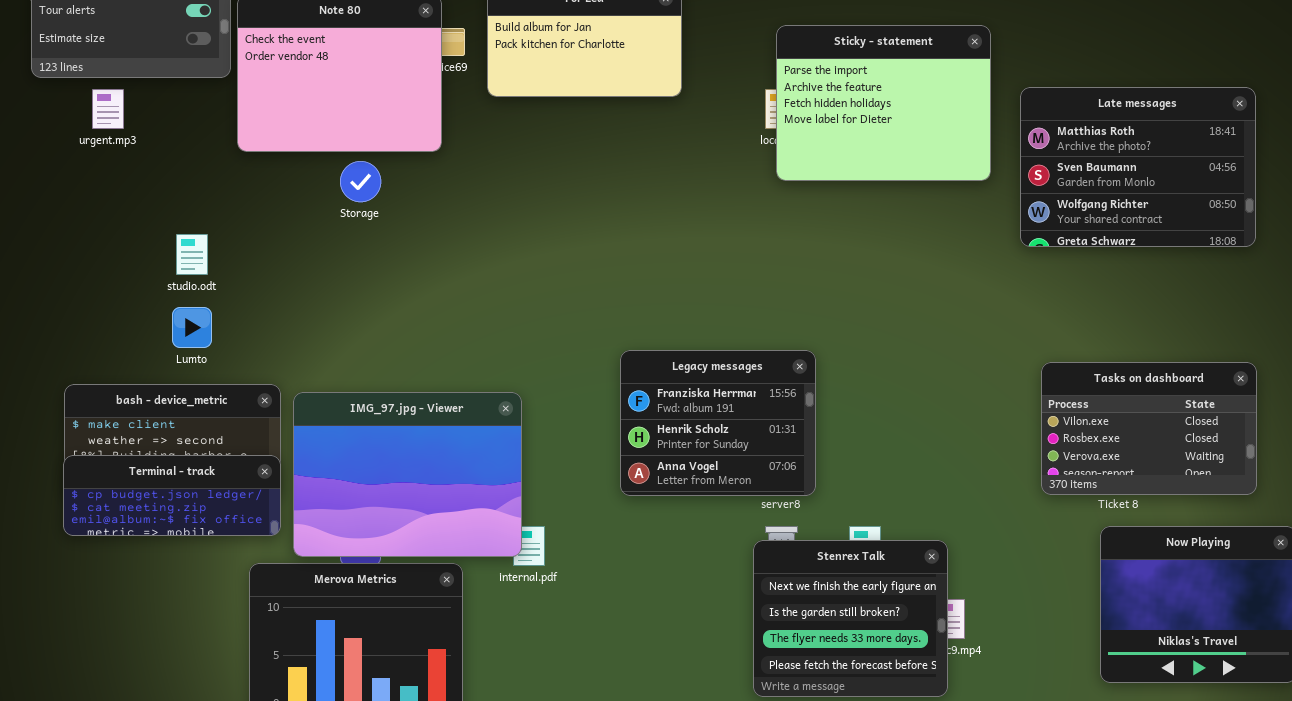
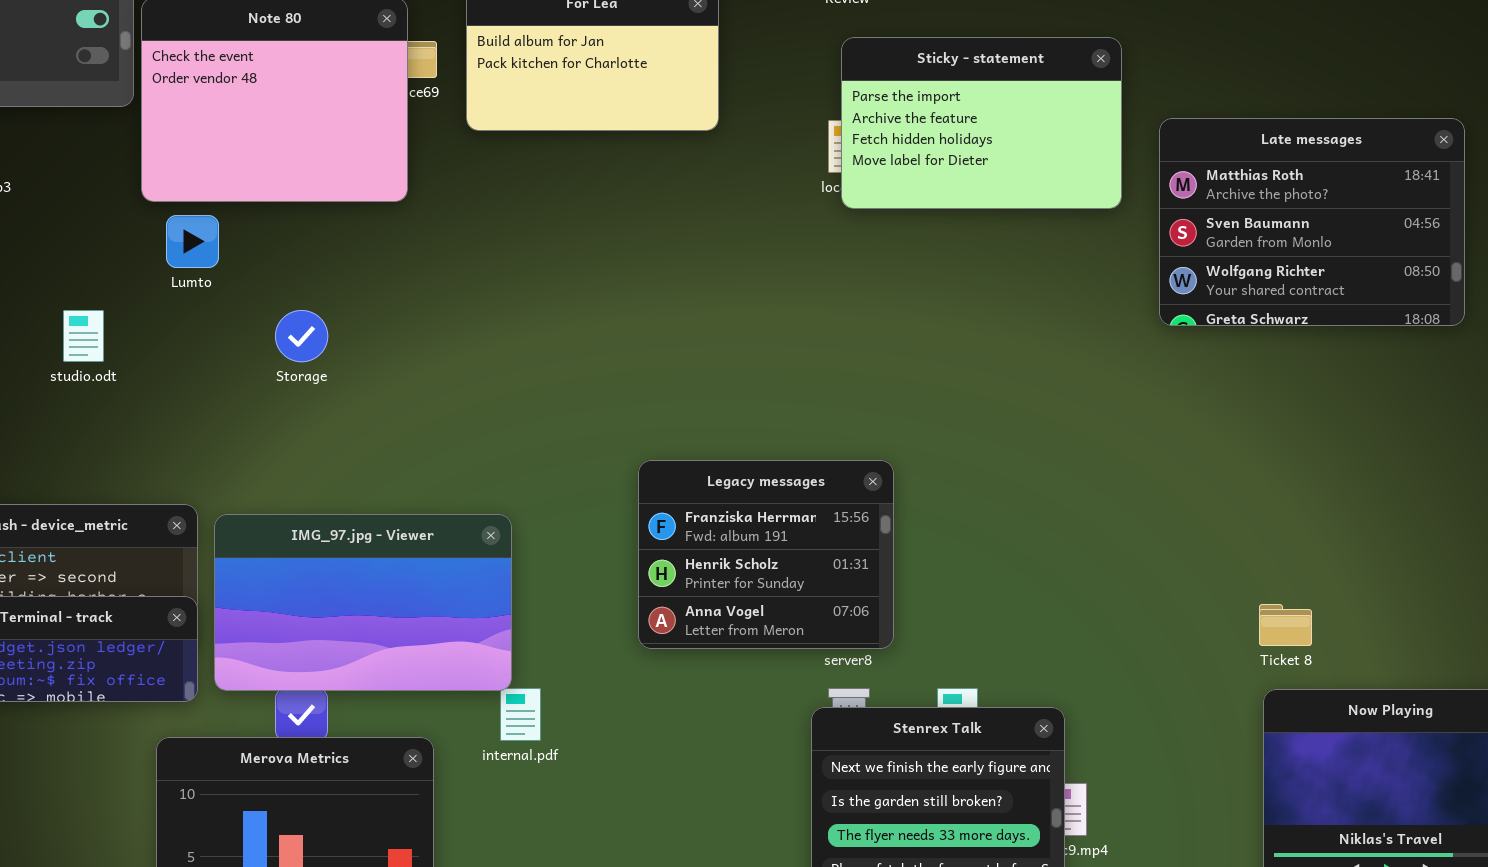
Sticky - statement: [776,25,991,181] -> [841,37,1122,209], resized
Storage: [340,161,381,202] -> [275,310,328,362], moved
Lumto: [172,307,212,348] -> [166,215,219,268], moved
Tasks on dashboard: [1041,362,1257,495] -> none, closed
IMG_97.jpg - Viewer: [293,392,522,557] -> [214,514,512,691], resized

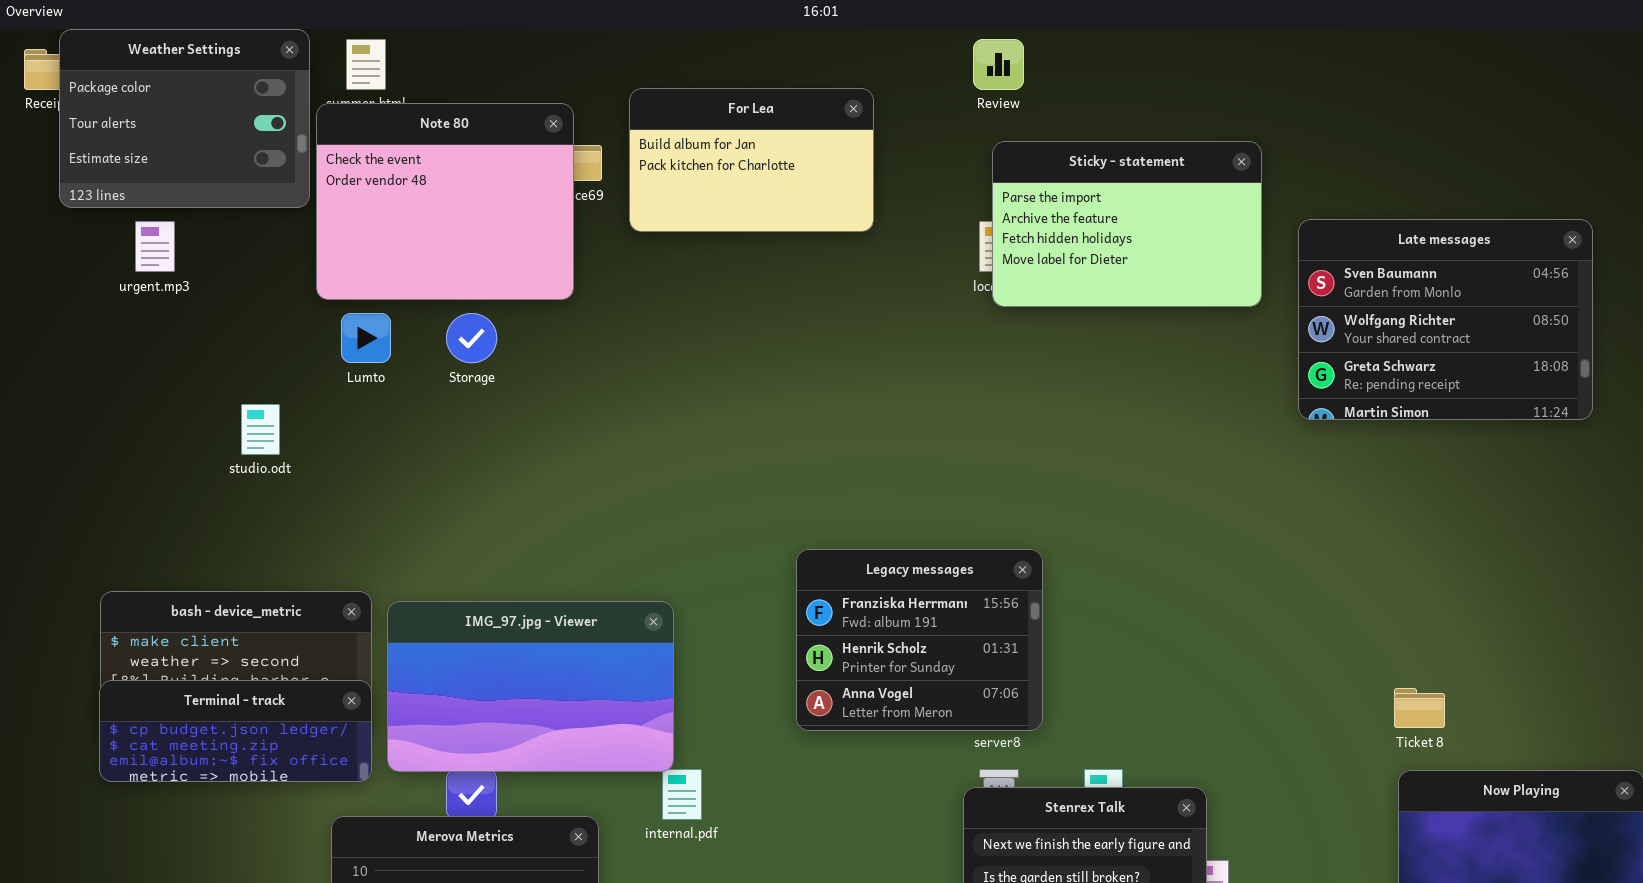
Late messages: [1159,118,1465,326] -> [1298,219,1593,420], scrolled down 1 row
Storage: [275,310,328,362] -> [446,313,497,363], moved

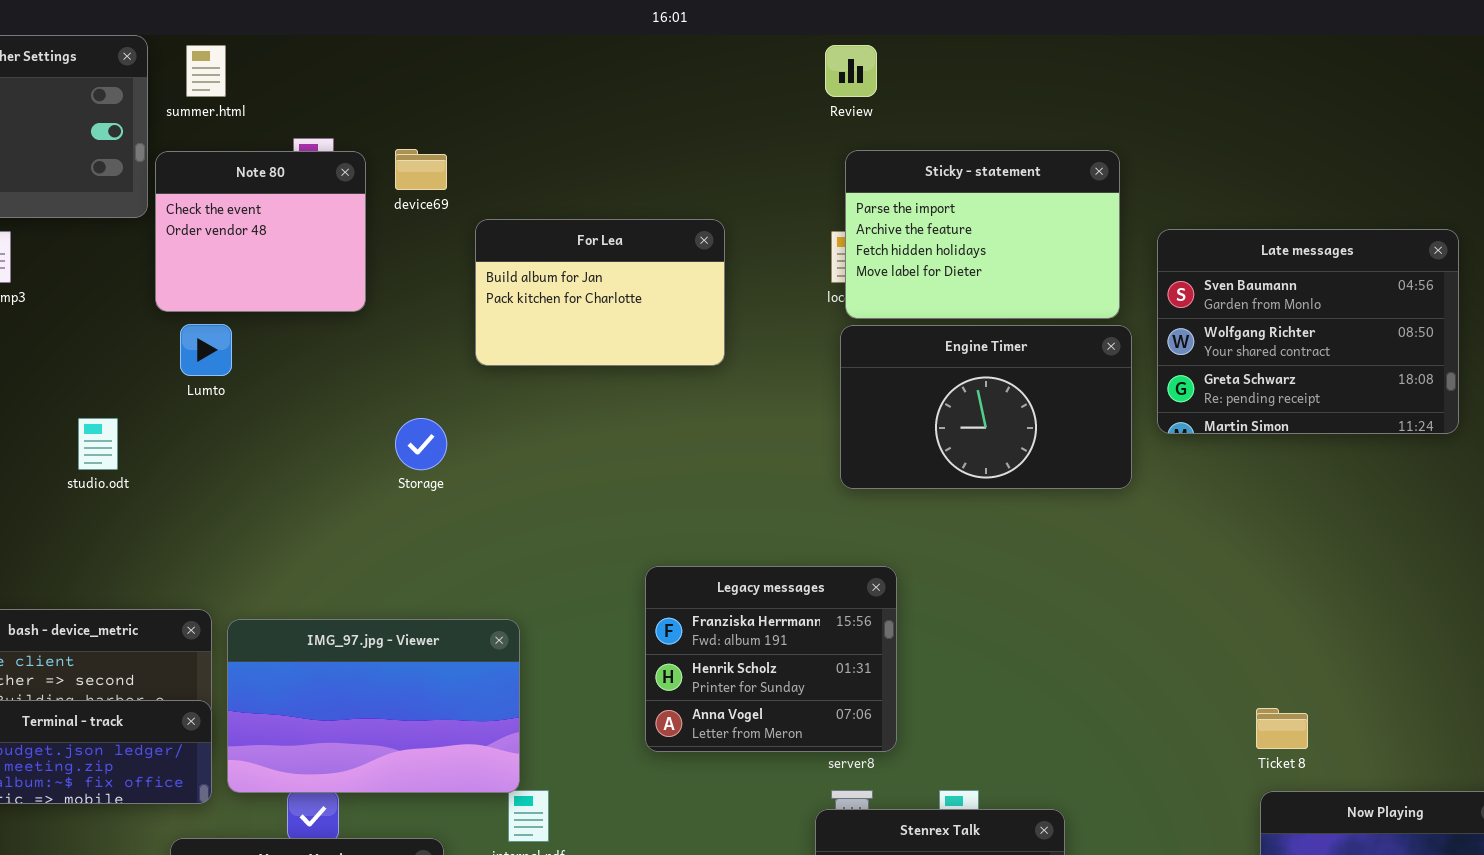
For Lea: [629,88,874,232] -> [475,219,725,366], moved
Note 80: [316,103,574,300] -> [155,151,366,312], resized
Storage: [446,313,497,363] -> [395,418,447,470], moved
Engine Timer: none -> [840,325,1132,489], opened

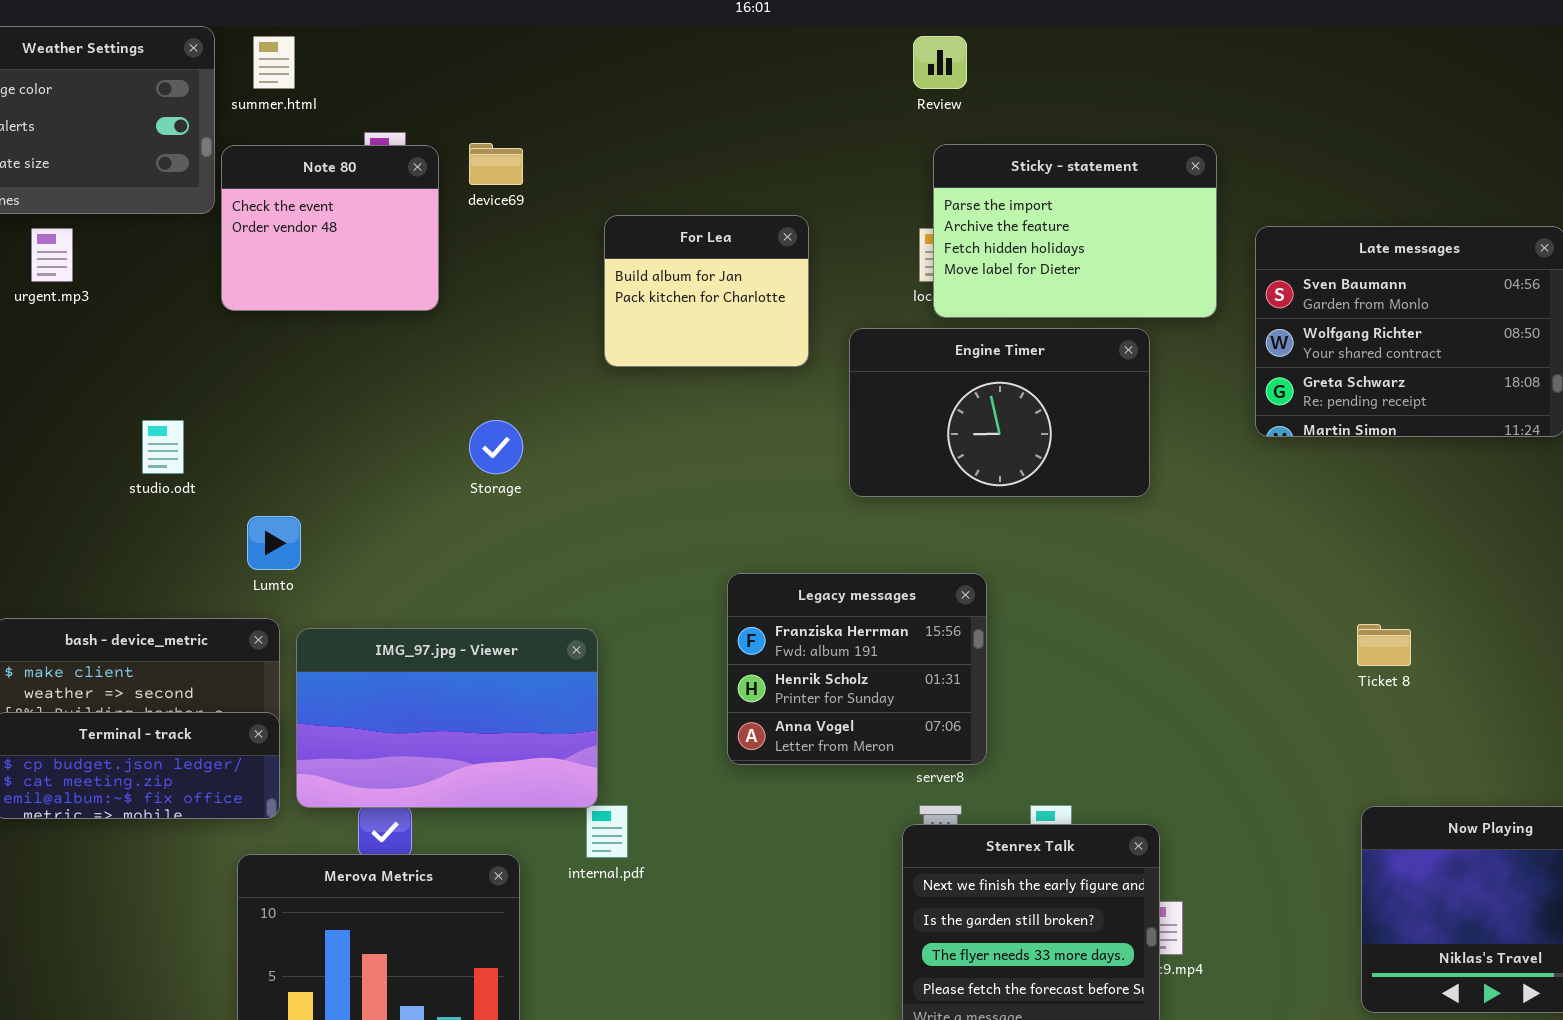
For Lea: [475,219,725,366] -> [604,215,809,367], resized
Lumto: [180,324,232,376] -> [247,516,301,570], moved
Engine Timer: [840,325,1132,489] -> [849,328,1150,497], moved
Ticket 8: [1256,708,1308,749] -> [1357,624,1411,666], moved

